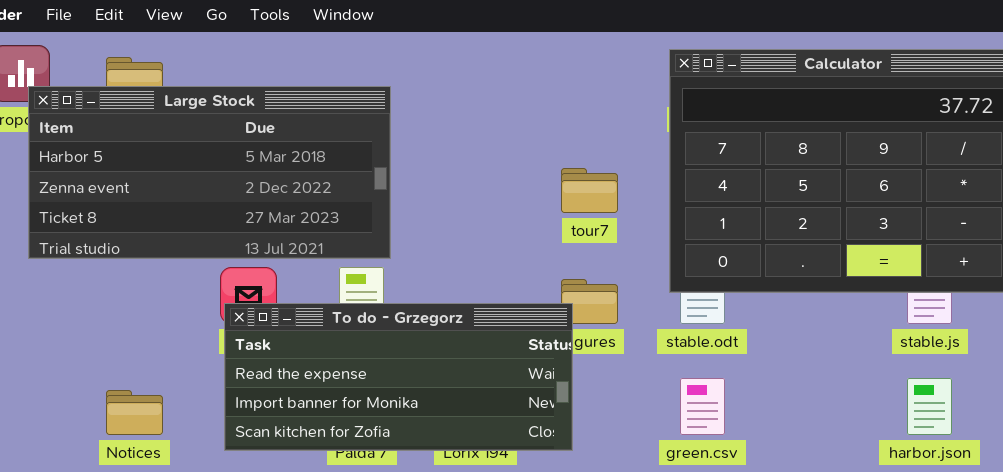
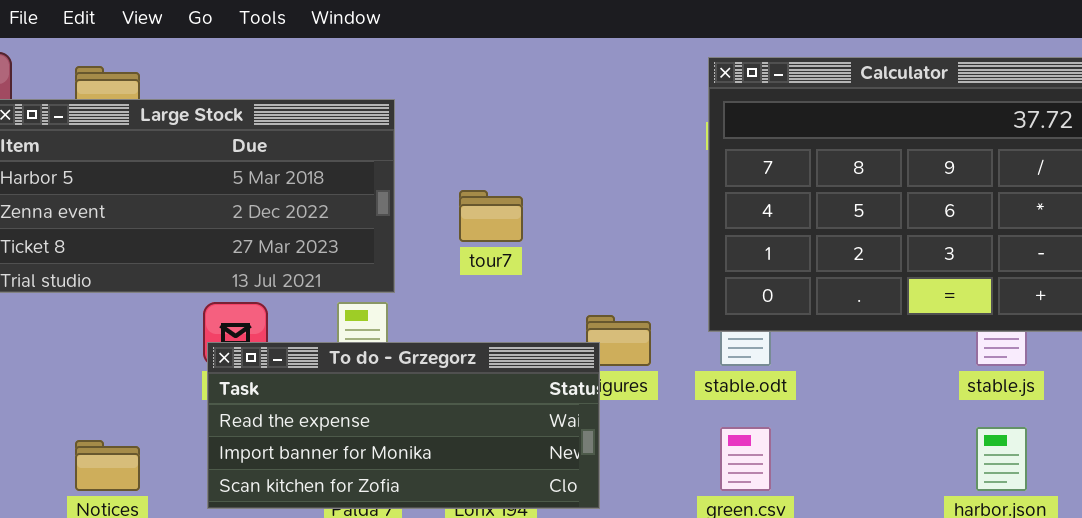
tour7: [561,168,618,213] -> [459,190,523,242], moved

